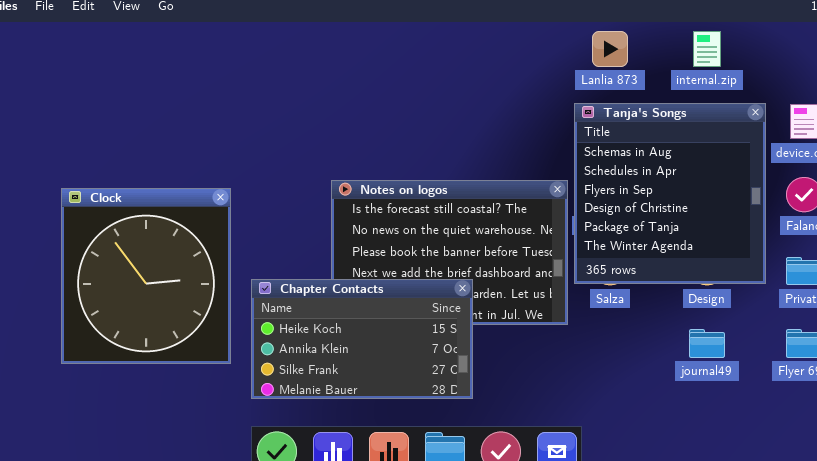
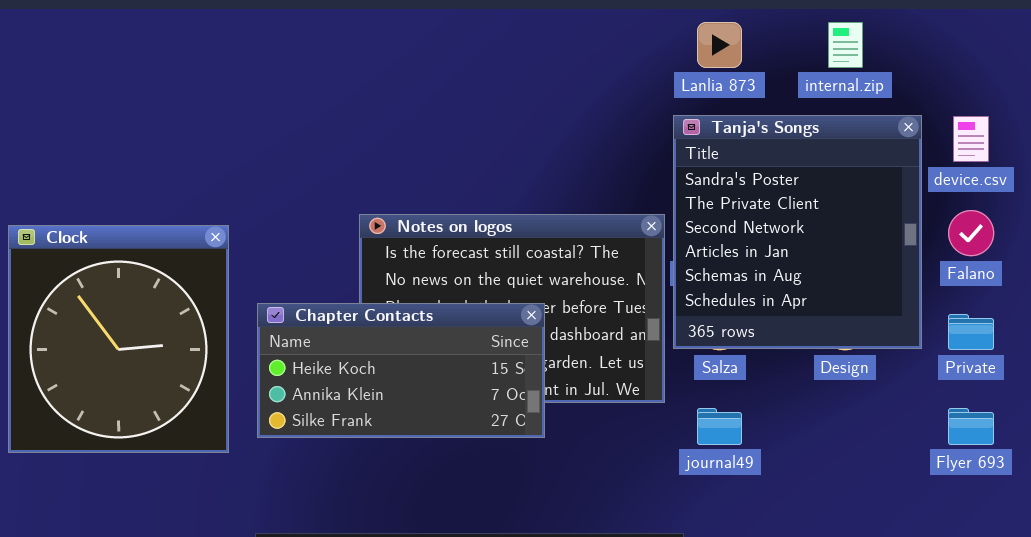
Tanja's Songs: [574,103,766,284] -> [673,115,922,349], scrolled up 4 rows
Chapter Contacts: [251,279,473,399] -> [257,303,545,438], moved, resized
journal49: [689,329,725,358] -> [697,408,742,445], moved

